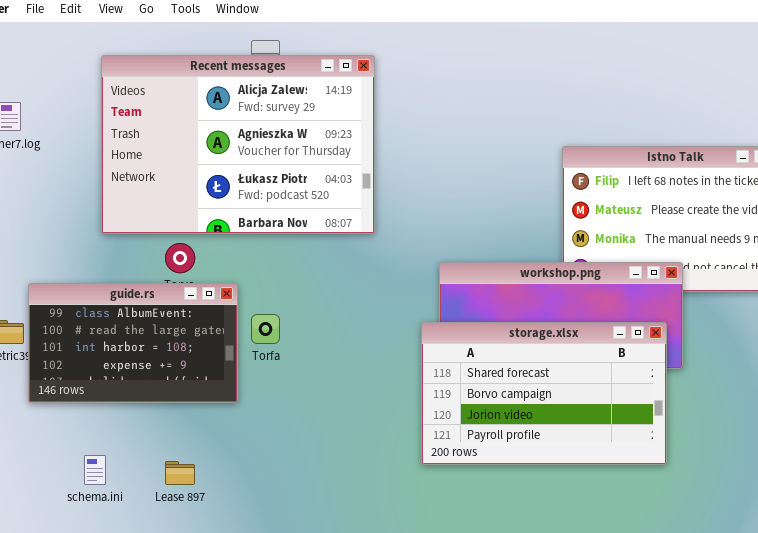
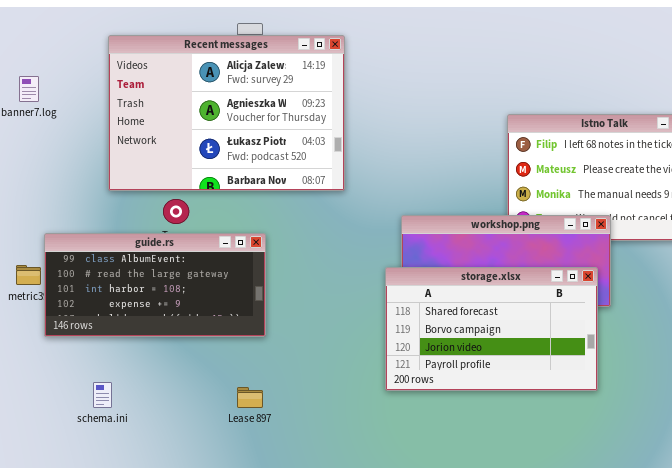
guide.rs: [28,283,238,403] -> [44,233,266,337], resized
Lease 897: [165,461,195,485] -> [237,387,263,408], moved

